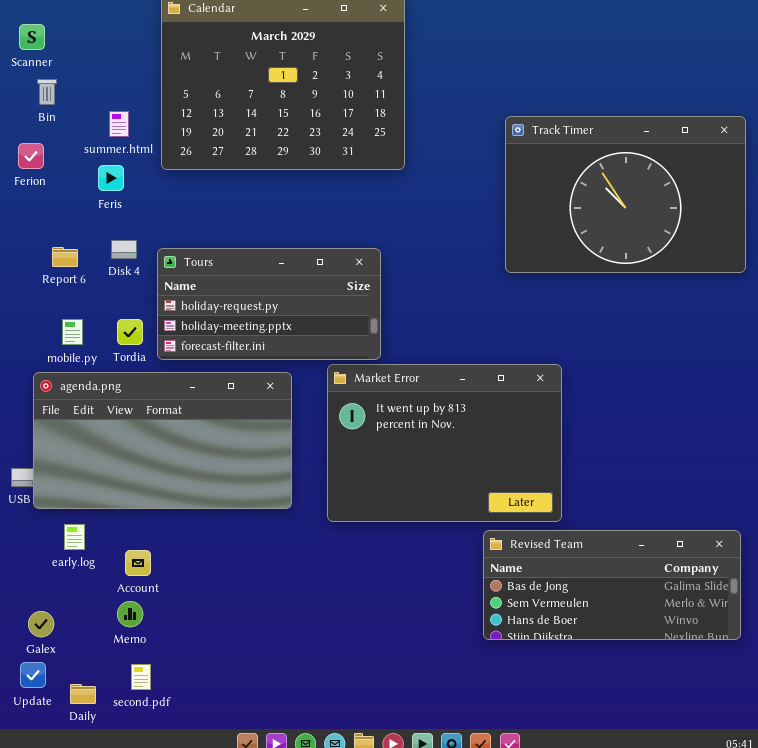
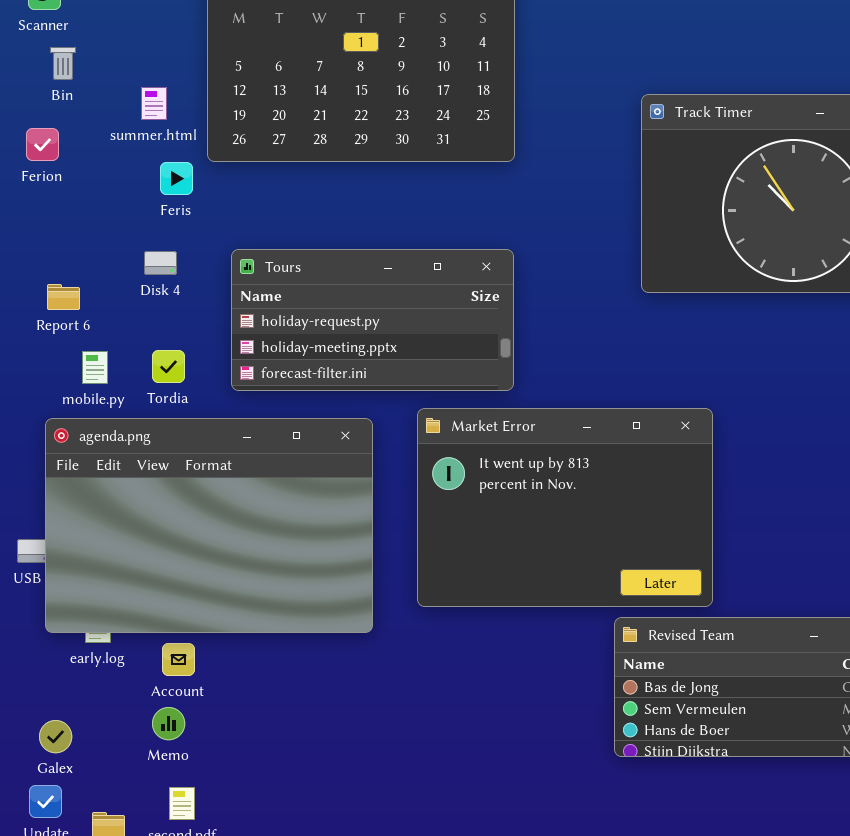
Feris: [98,165,124,191] -> [160,162,193,195], moved
Report 6: [52,247,78,267] -> [47,284,80,310], moved
Tours: [157,248,381,360] -> [231,249,514,391], moved
agenda.png: [33,372,292,509] -> [45,418,373,633], resized

